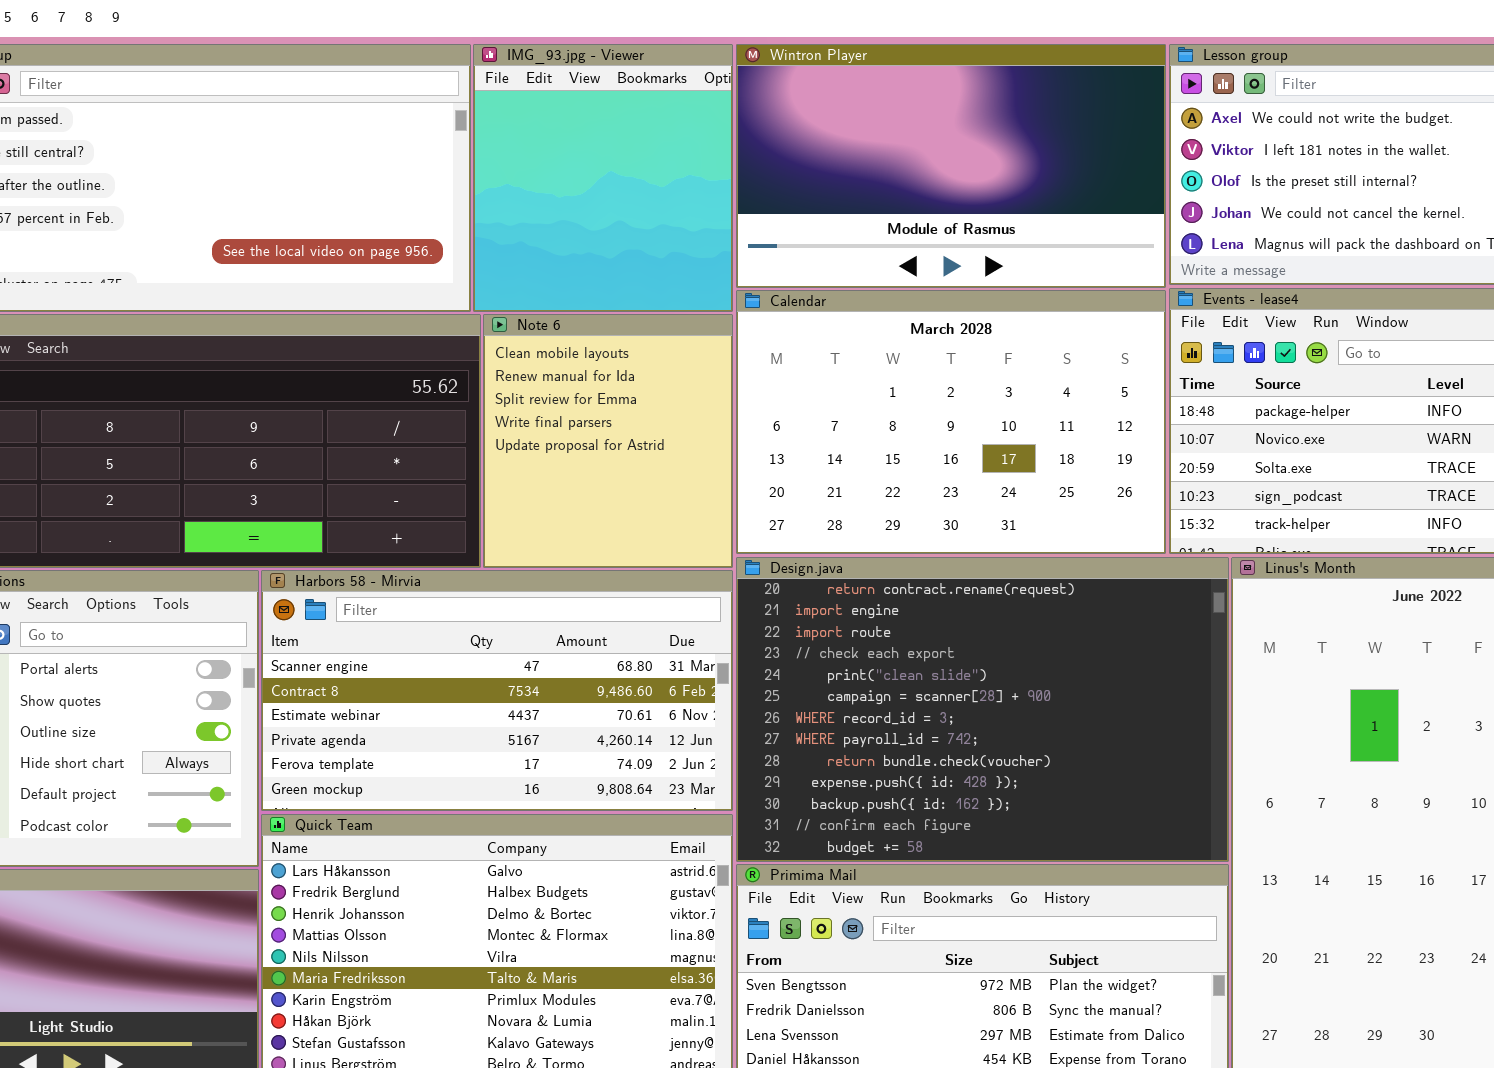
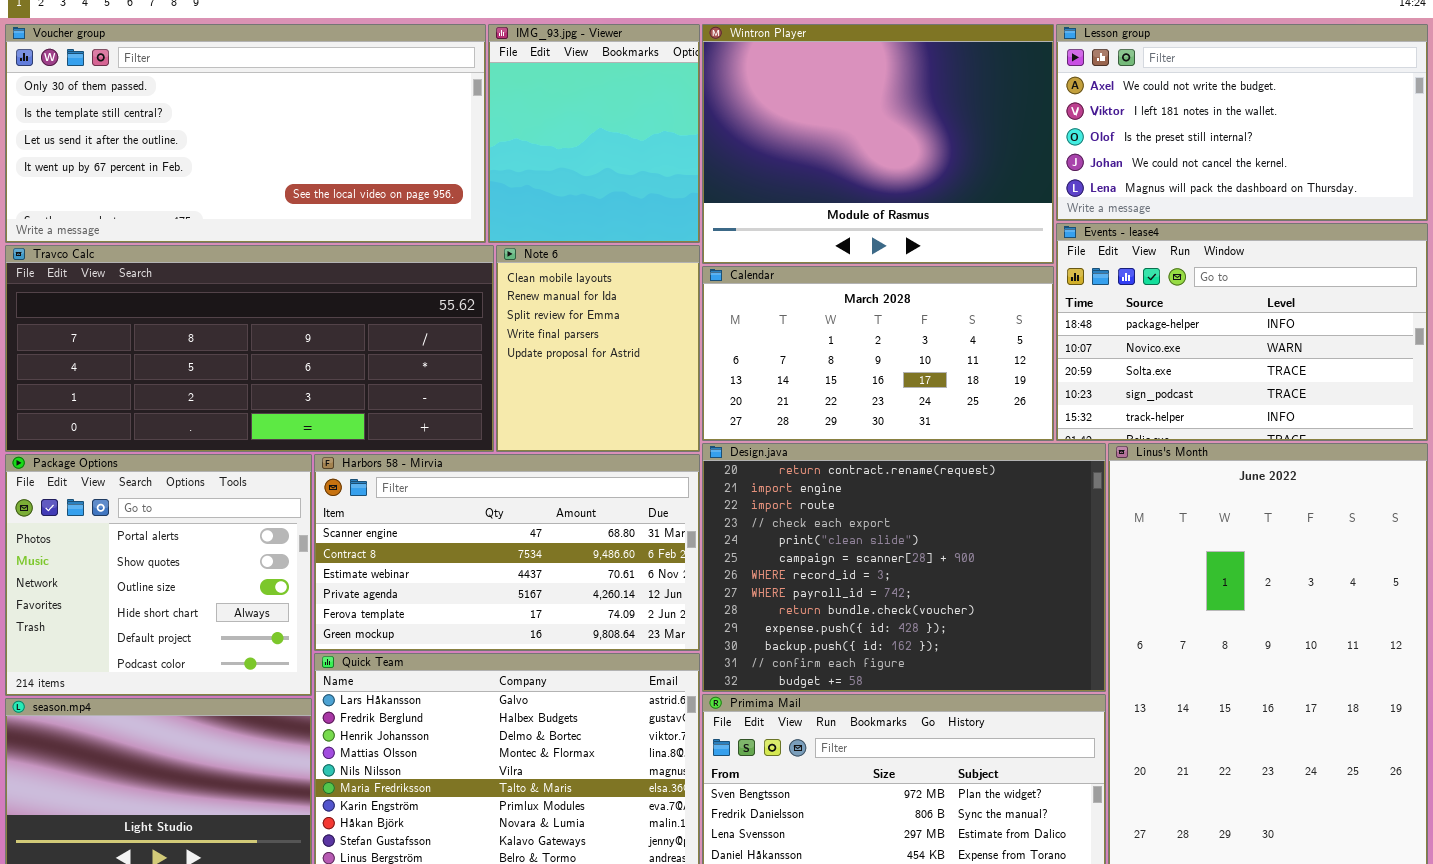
Wintron Player: [736,44,1166,288] -> [702,24,1054,264], resized
Calendar: [736,290,1166,554] -> [702,266,1054,441], resized

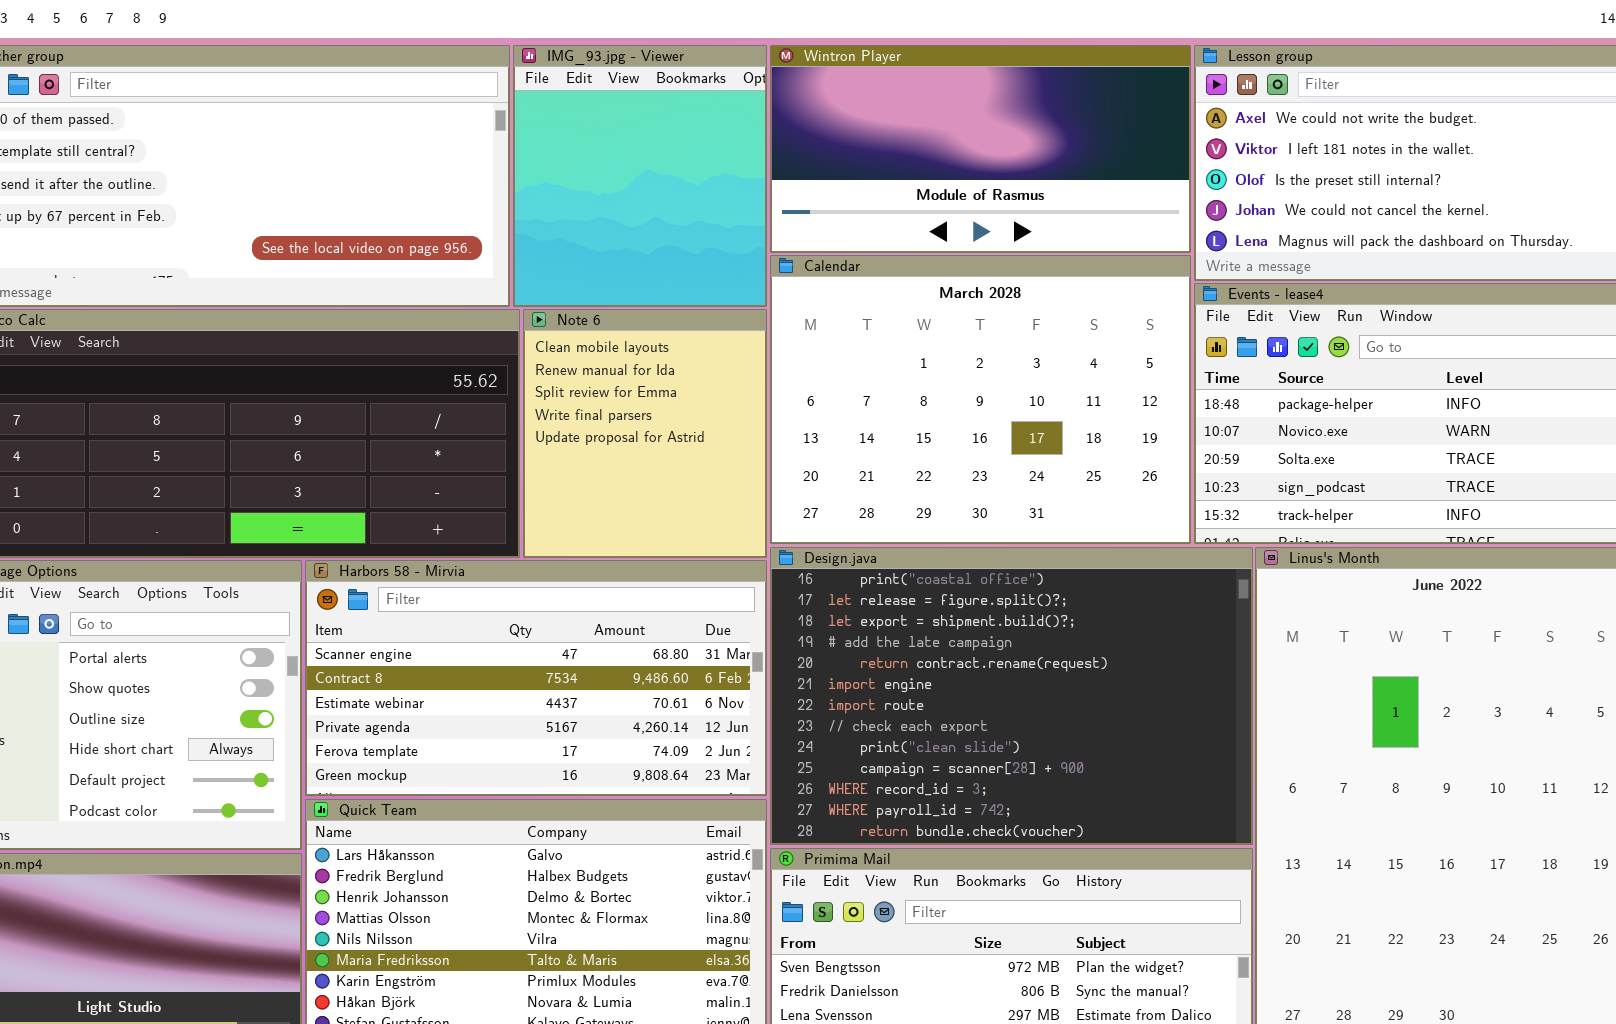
Wintron Player: [702,24,1054,264] -> [770,45,1191,253], resized
Calendar: [702,266,1054,441] -> [770,255,1191,544], resized
Design.java: [702,443,1106,692] -> [770,547,1253,845], scrolled up 4 rows

